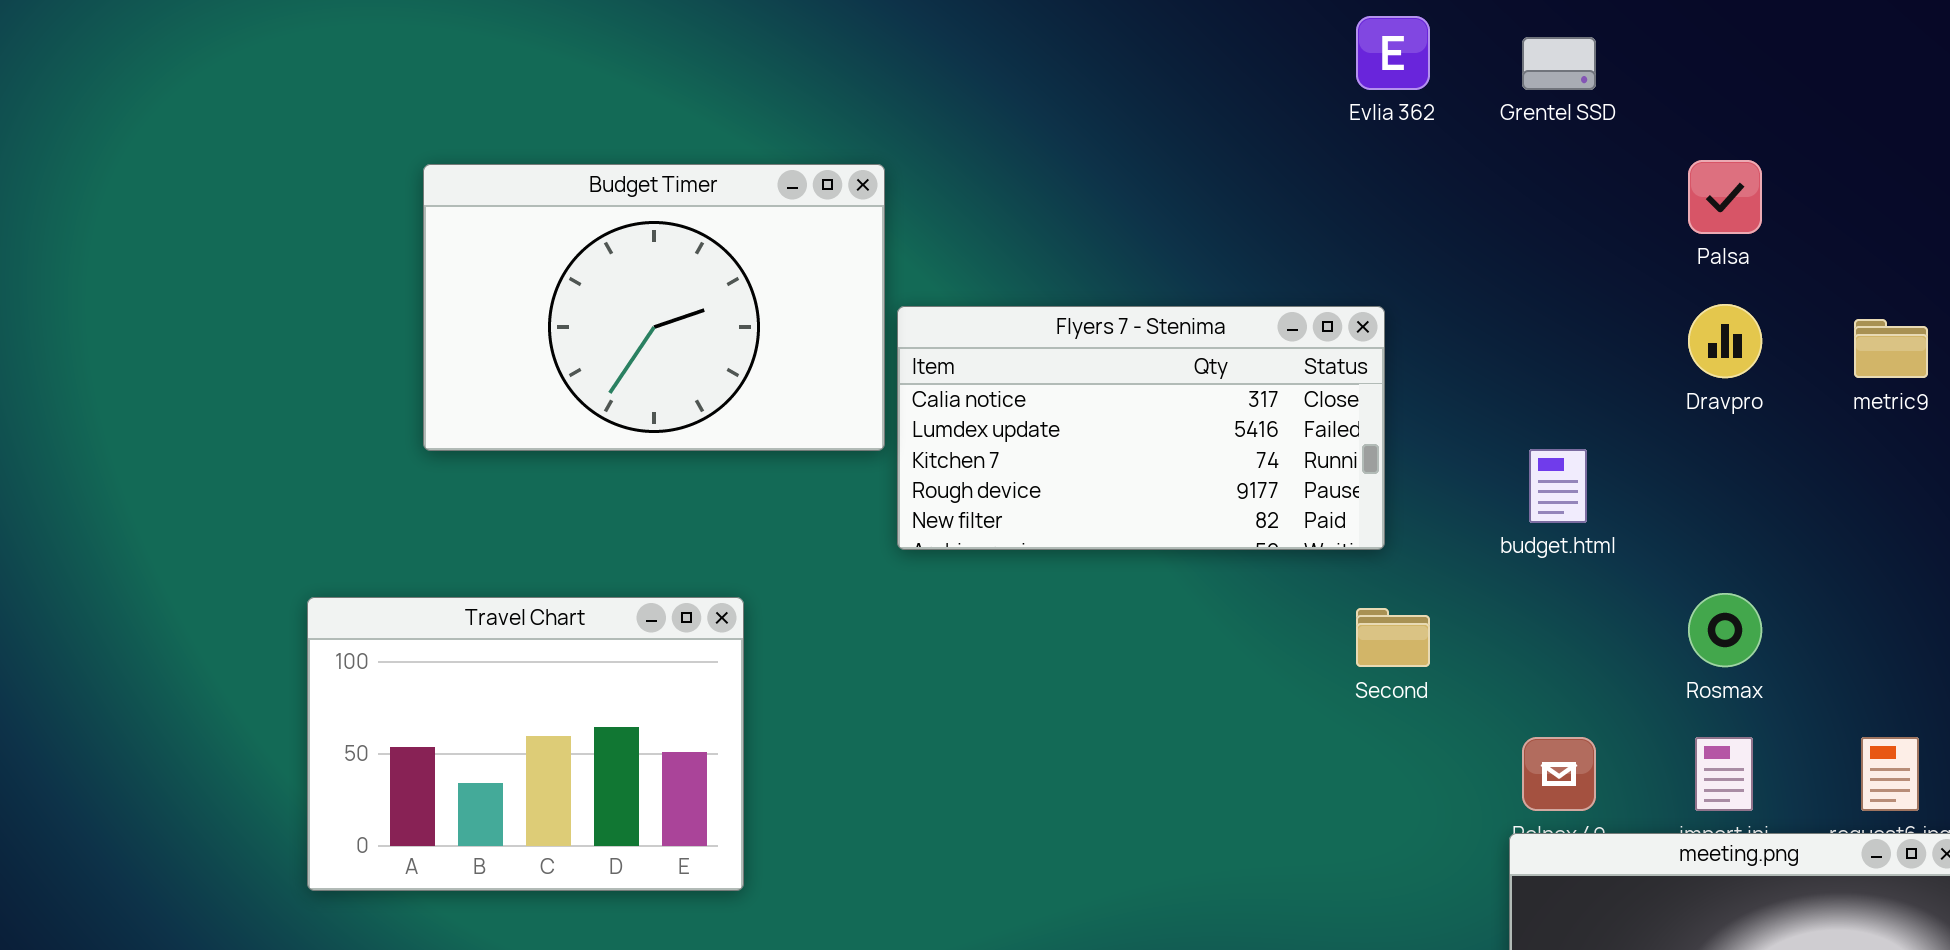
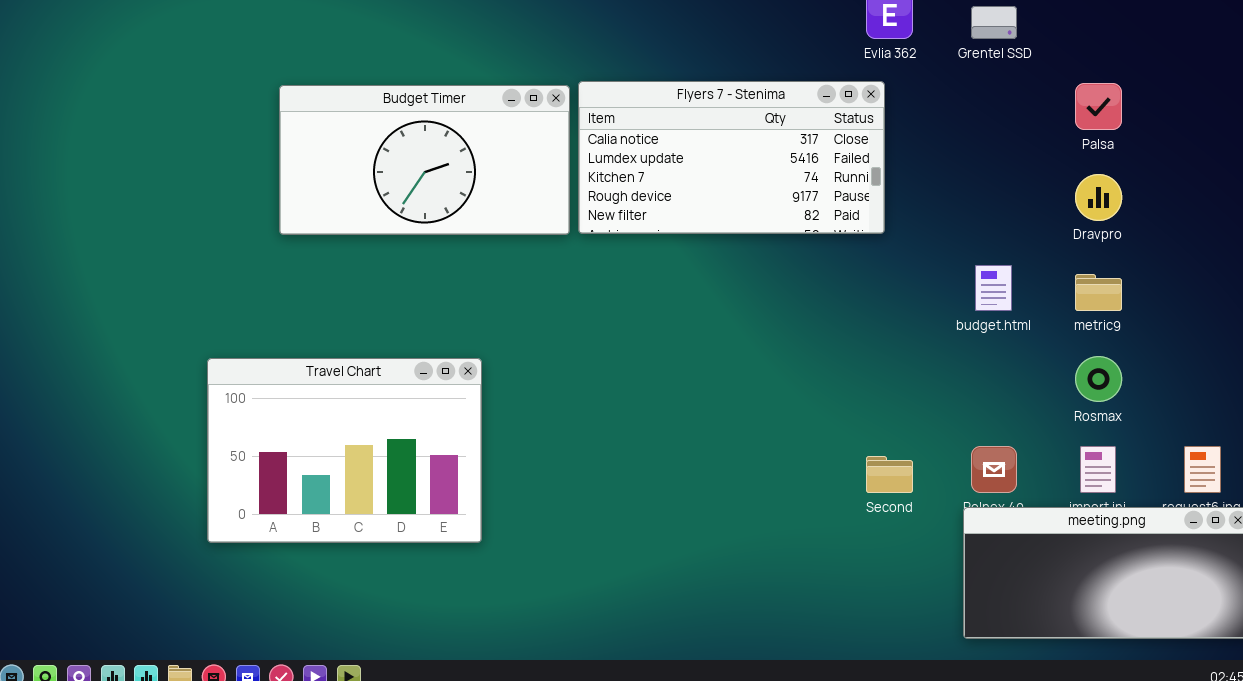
Budget Timer: [423,164,885,451] -> [279,85,570,235], resized
Flyers 7 - Stenima: [897,306,1385,550] -> [578,81,885,234], moved
metric9: [1854,319,1928,378] -> [1075,274,1122,311], moved
Second: [1356,608,1430,667] -> [866,456,913,493], moved

